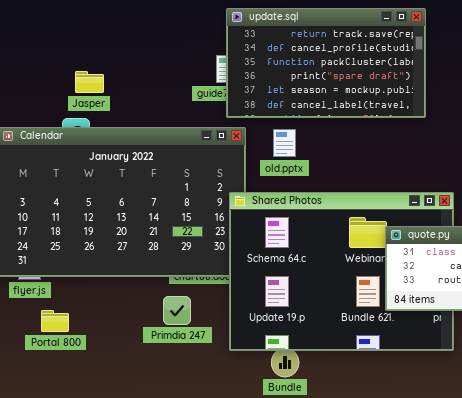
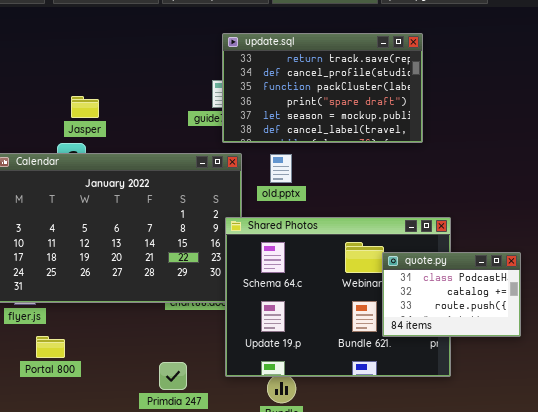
Primdia 247: [163,296,191,325] -> [159,362,187,390], moved

